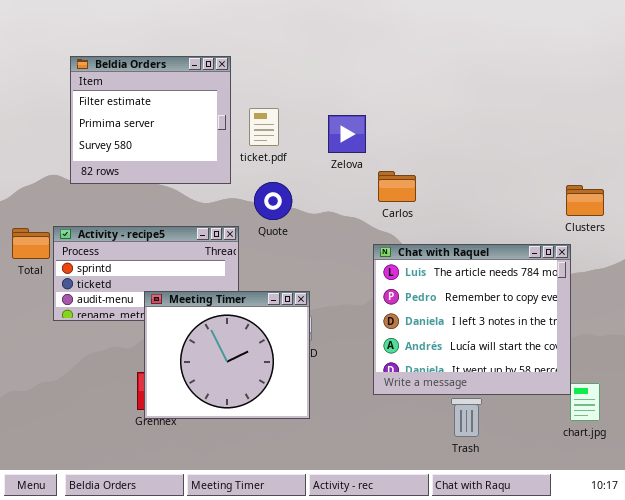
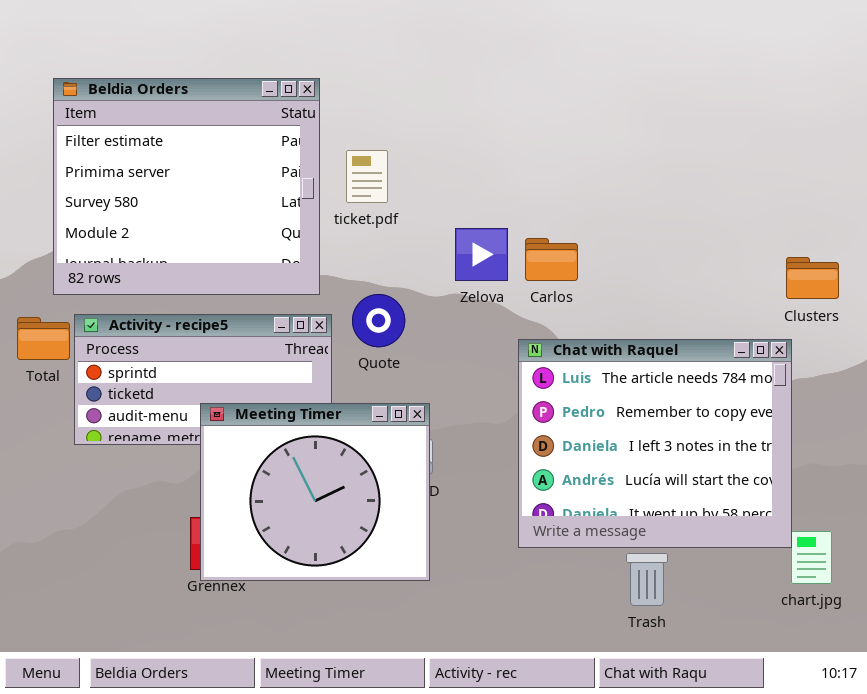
Beldia Orders: [70,56,231,184] -> [53,78,320,295], resized
Zelova: [328,115,366,153] -> [455,228,508,281], moved
Quote: [254,182,292,220] -> [352,294,405,347], moved

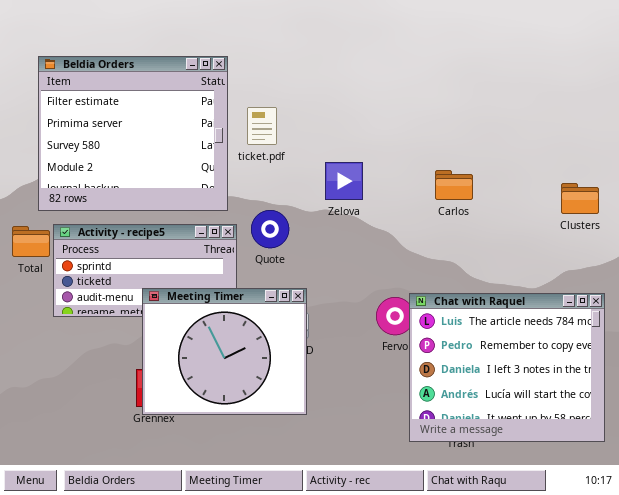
Carlos: [525,238,578,281] -> [435,170,473,200], moved
Chat with Raquel: [518,339,792,548] -> [409,293,605,442], moved

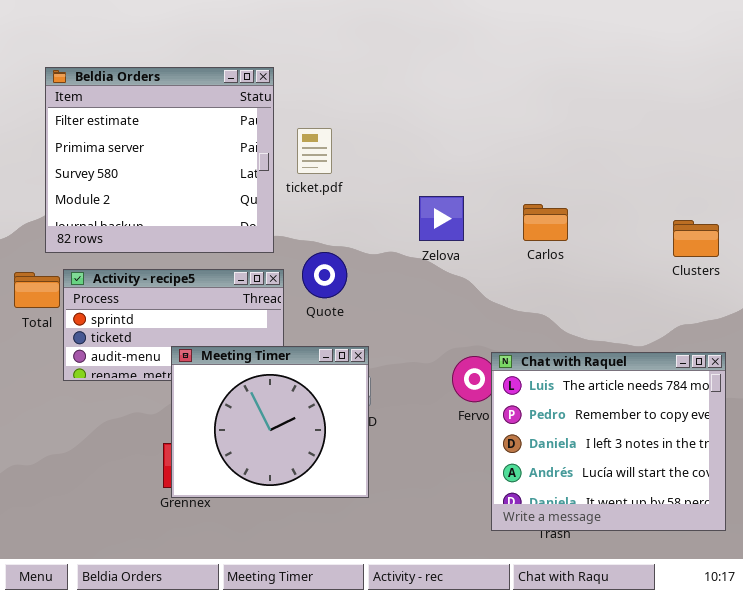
Zelova: [325,162,363,200] -> [419,196,464,241], moved

